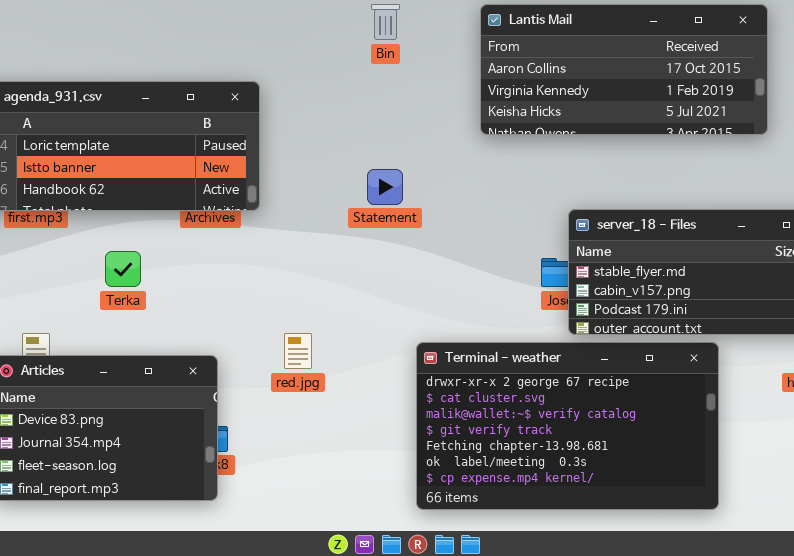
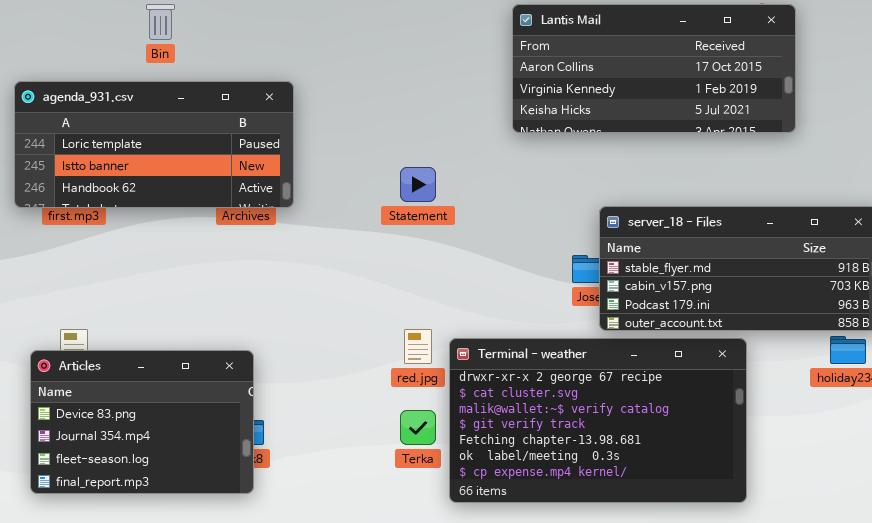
Bin: [371,4,400,40] -> [146,4,175,40], moved
Terka: [105,251,141,287] -> [400,410,436,445], moved
red.jpg: [284,333,312,369] -> [404,329,432,364], moved

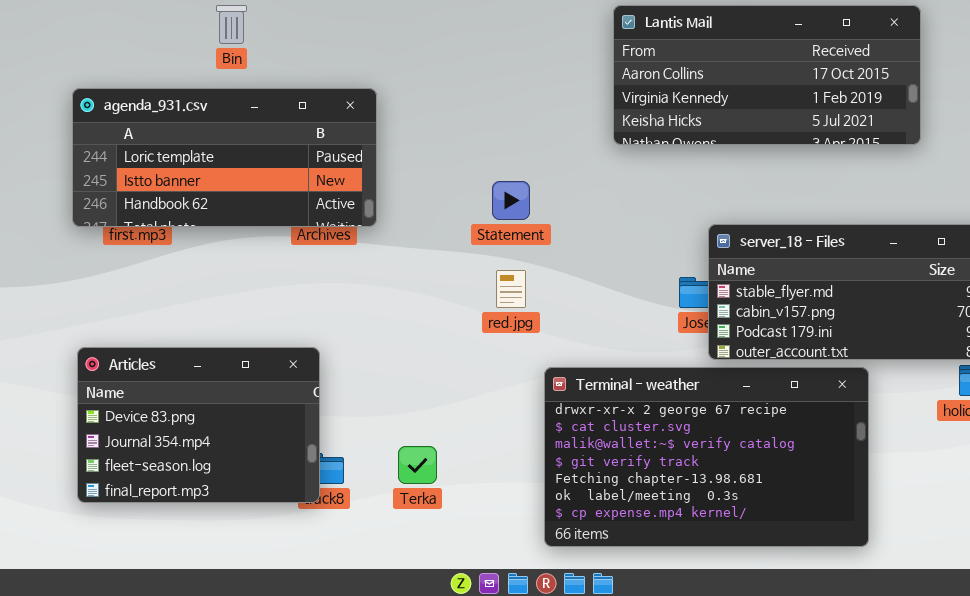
red.jpg: [404,329,432,364] -> [496,270,526,308], moved
Articles: [30,350,254,494] -> [77,347,320,503], moved
Terka: [400,410,436,445] -> [398,446,437,484], moved

